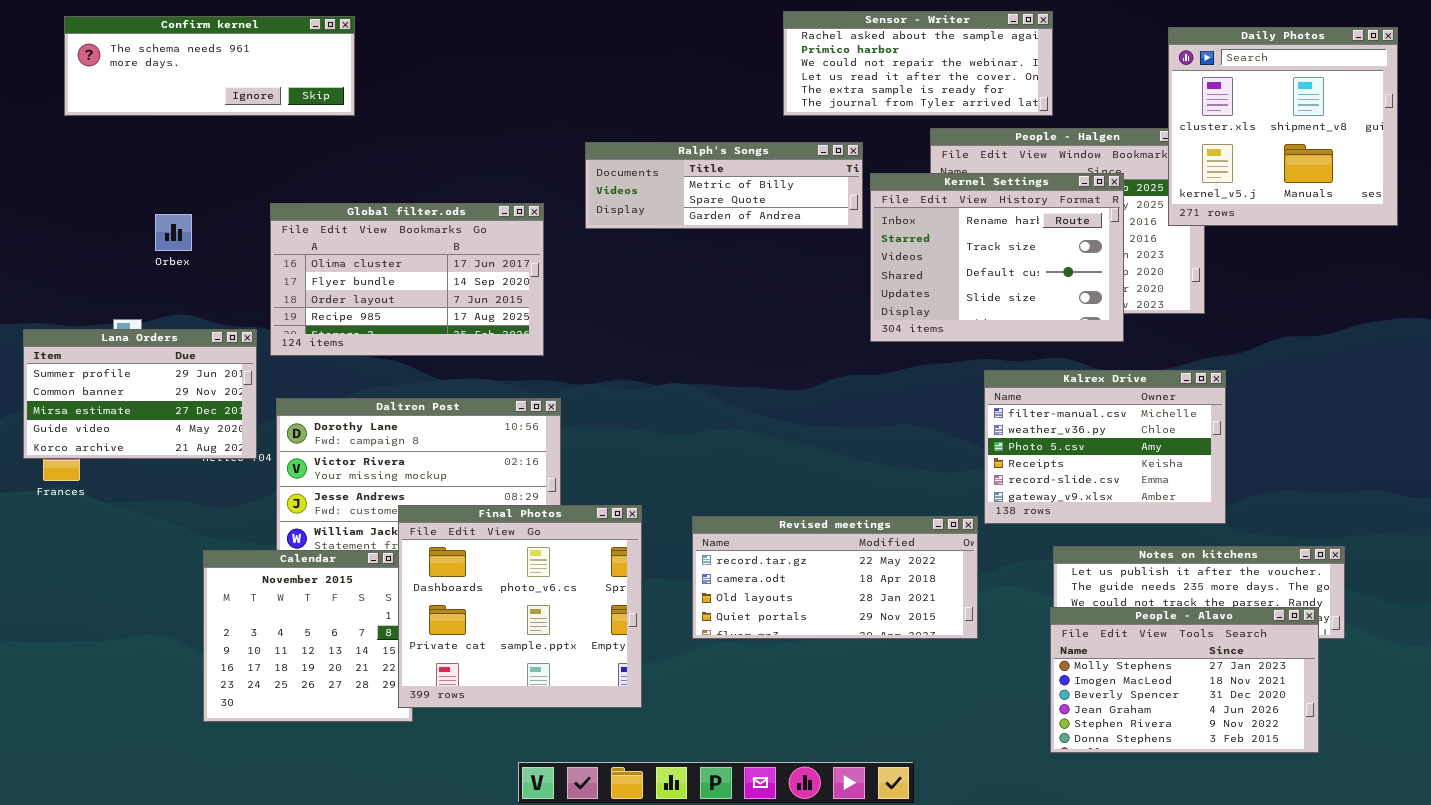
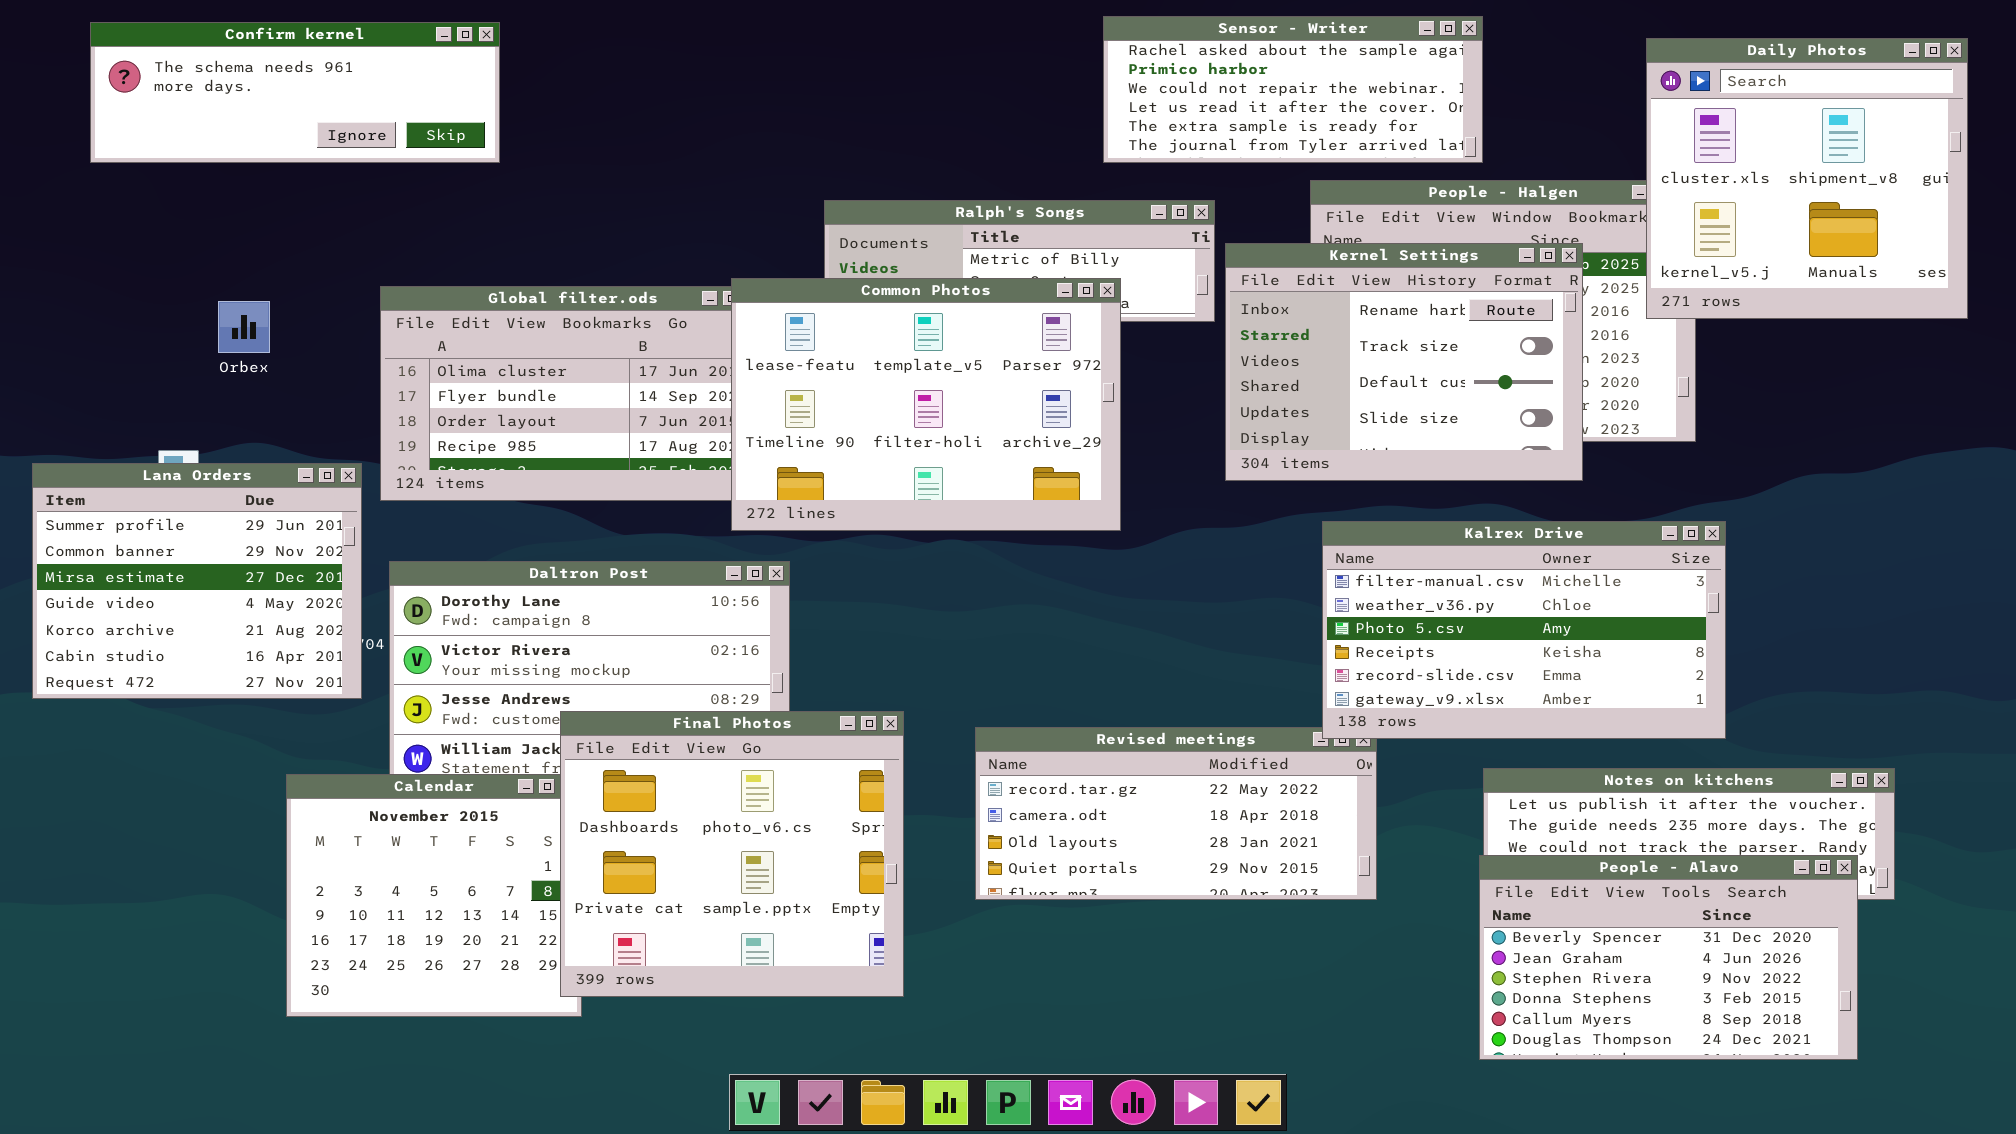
Common Photos: none -> [731,278,1121,531], opened
Lana Orders: [23,329,257,459] -> [32,463,362,699], resized
Kalrex Drive: [984,370,1226,524] -> [1322,521,1726,739], resized
People - Alavo: [1050,607,1319,753] -> [1479,855,1858,1060], scrolled down 2 rows

